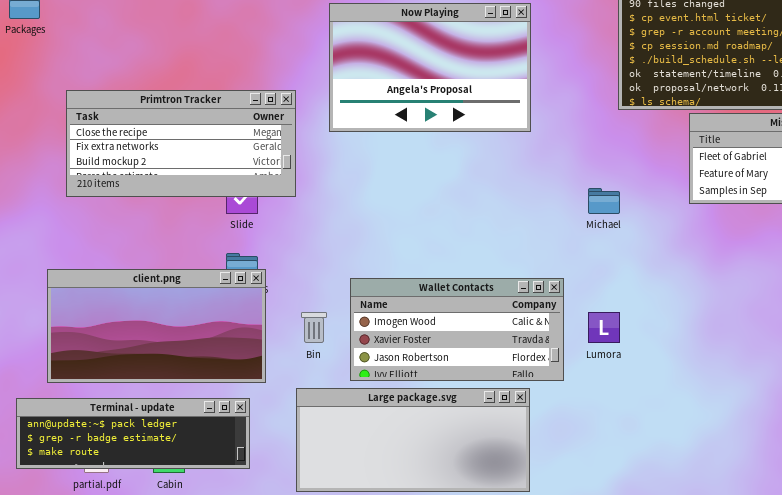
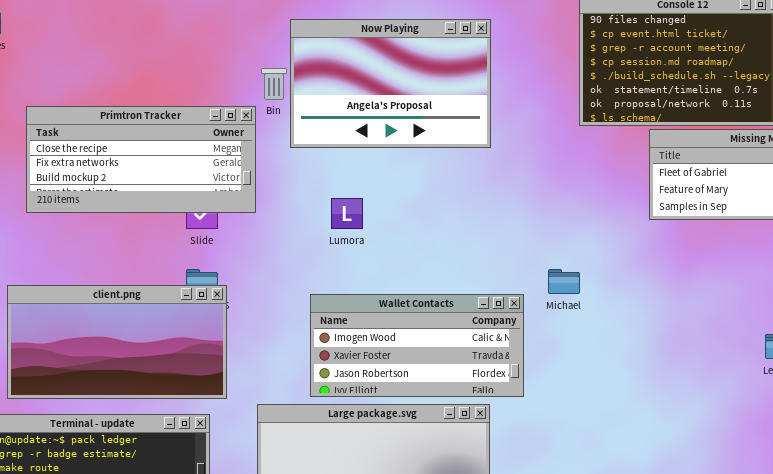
Michael: [588,188,620,214] -> [548,269,580,294], moved
Bin: [301,312,327,343] -> [261,68,287,100], moved
Lumora: [588,312,620,343] -> [331,198,363,229], moved

